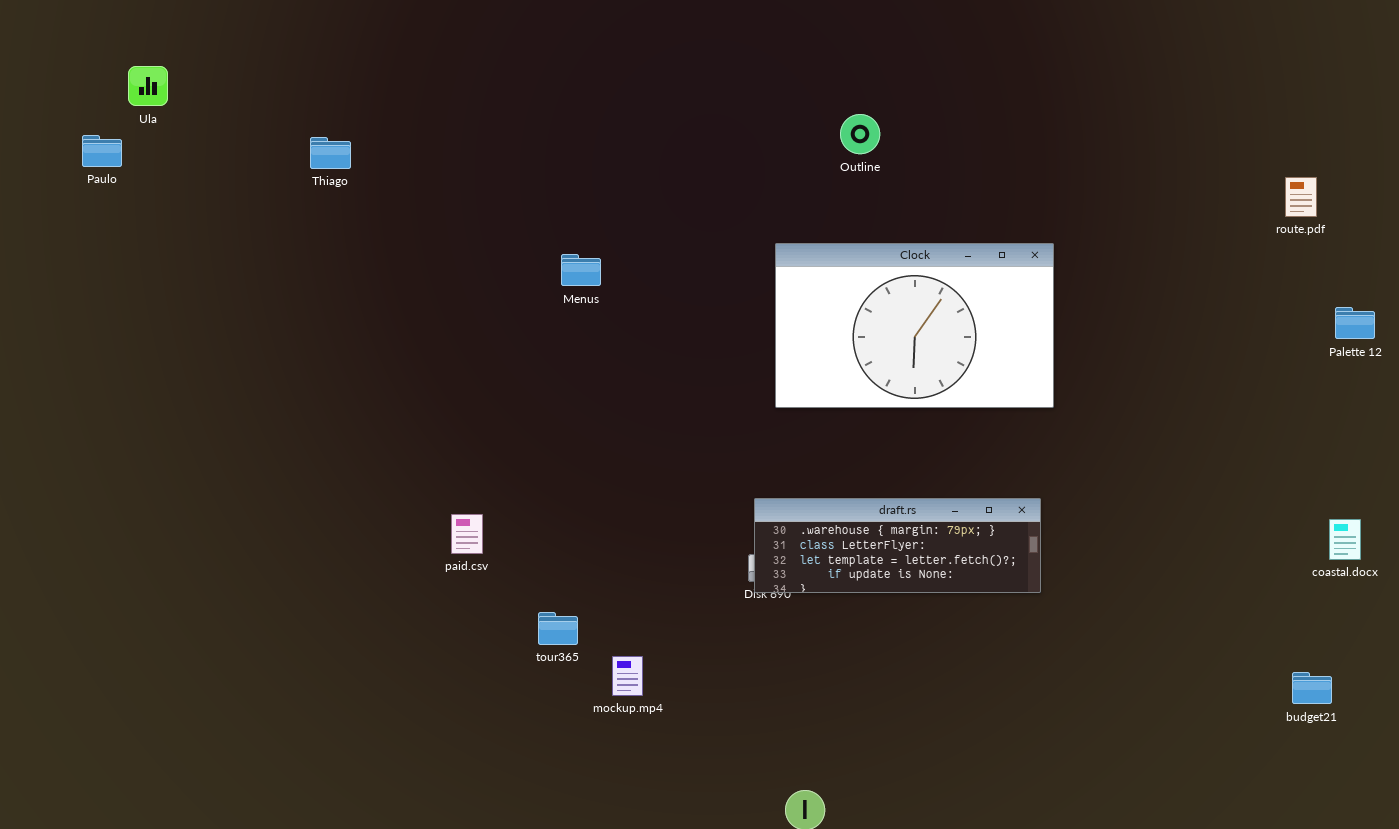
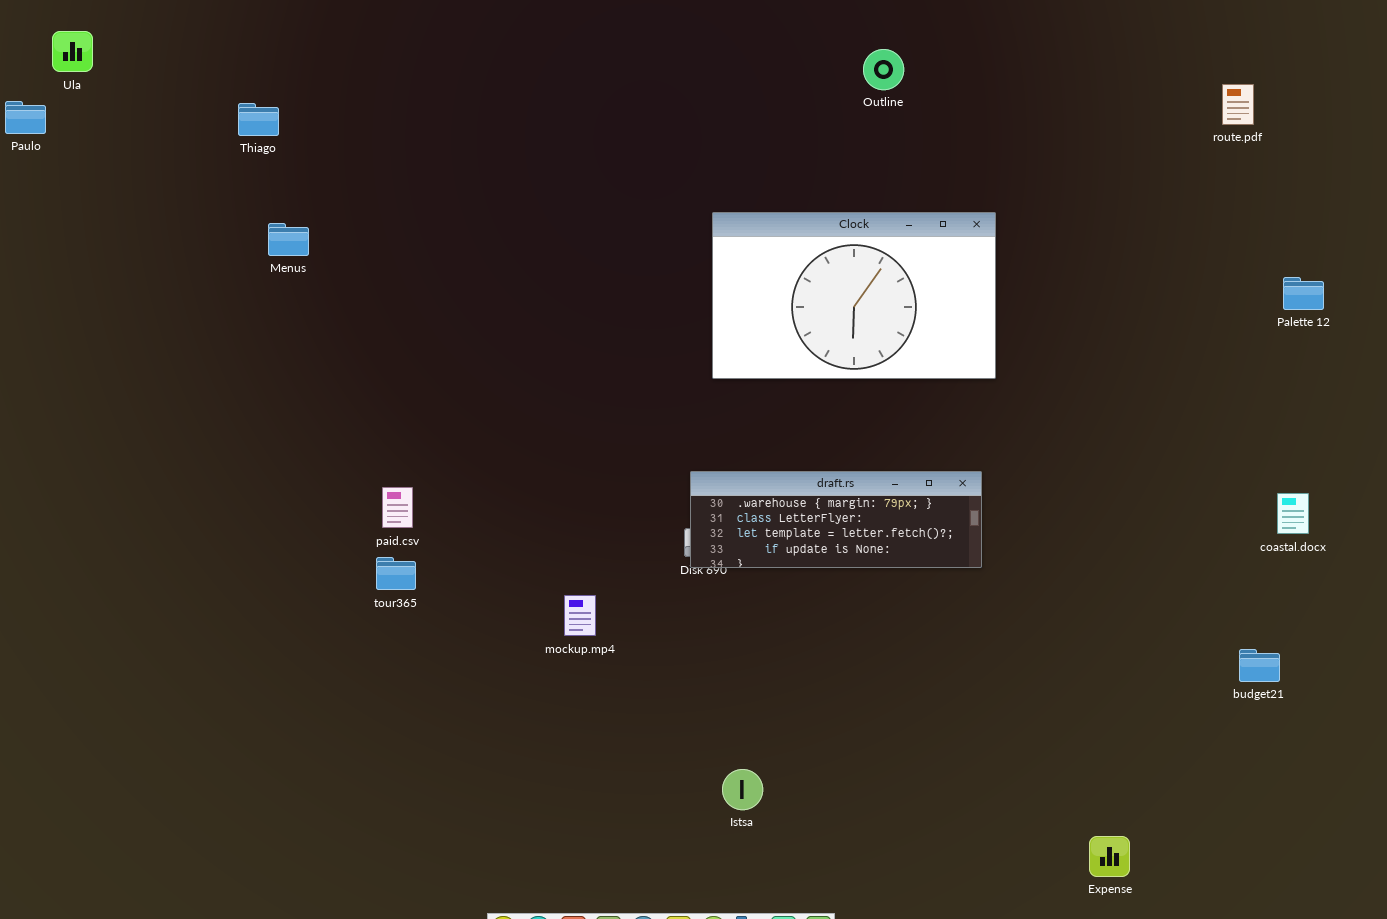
Outline: [840,114,880,154] -> [863,49,904,90], moved
route.pdf: [1285,177,1317,217] -> [1222,84,1254,125], moved
Menus: [561,254,601,286] -> [268,223,309,256], moved
tour365: [538,612,578,645] -> [376,557,416,590], moved
mockup.mp4: [612,656,643,696] -> [564,595,596,636], moved

